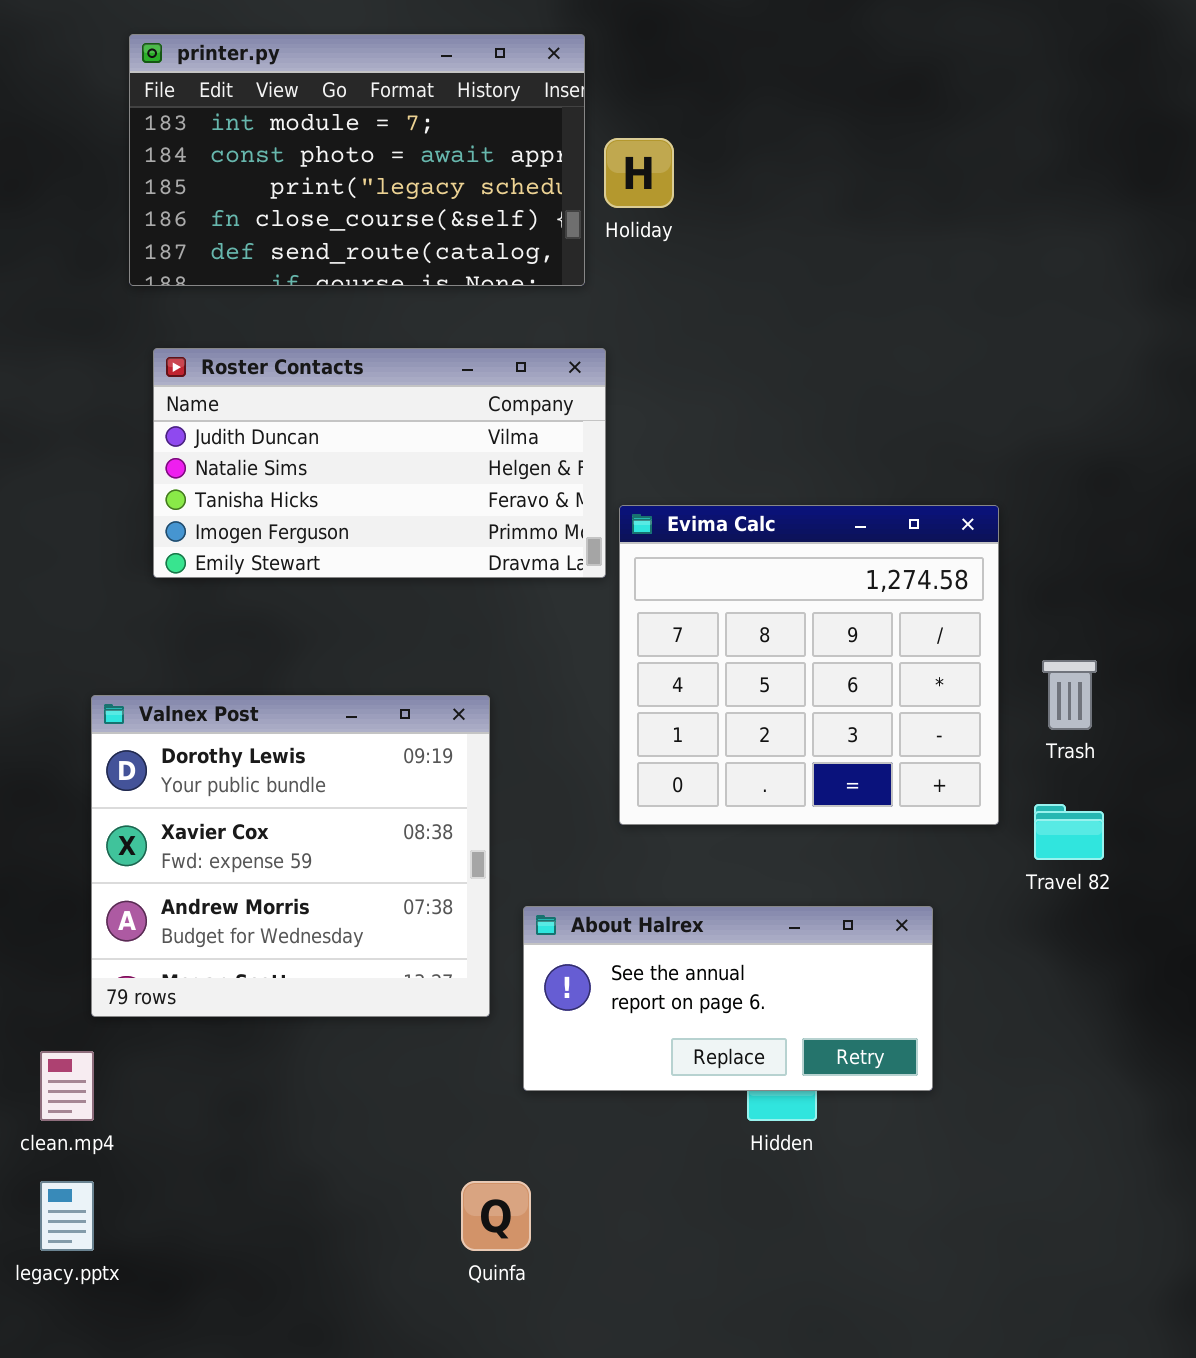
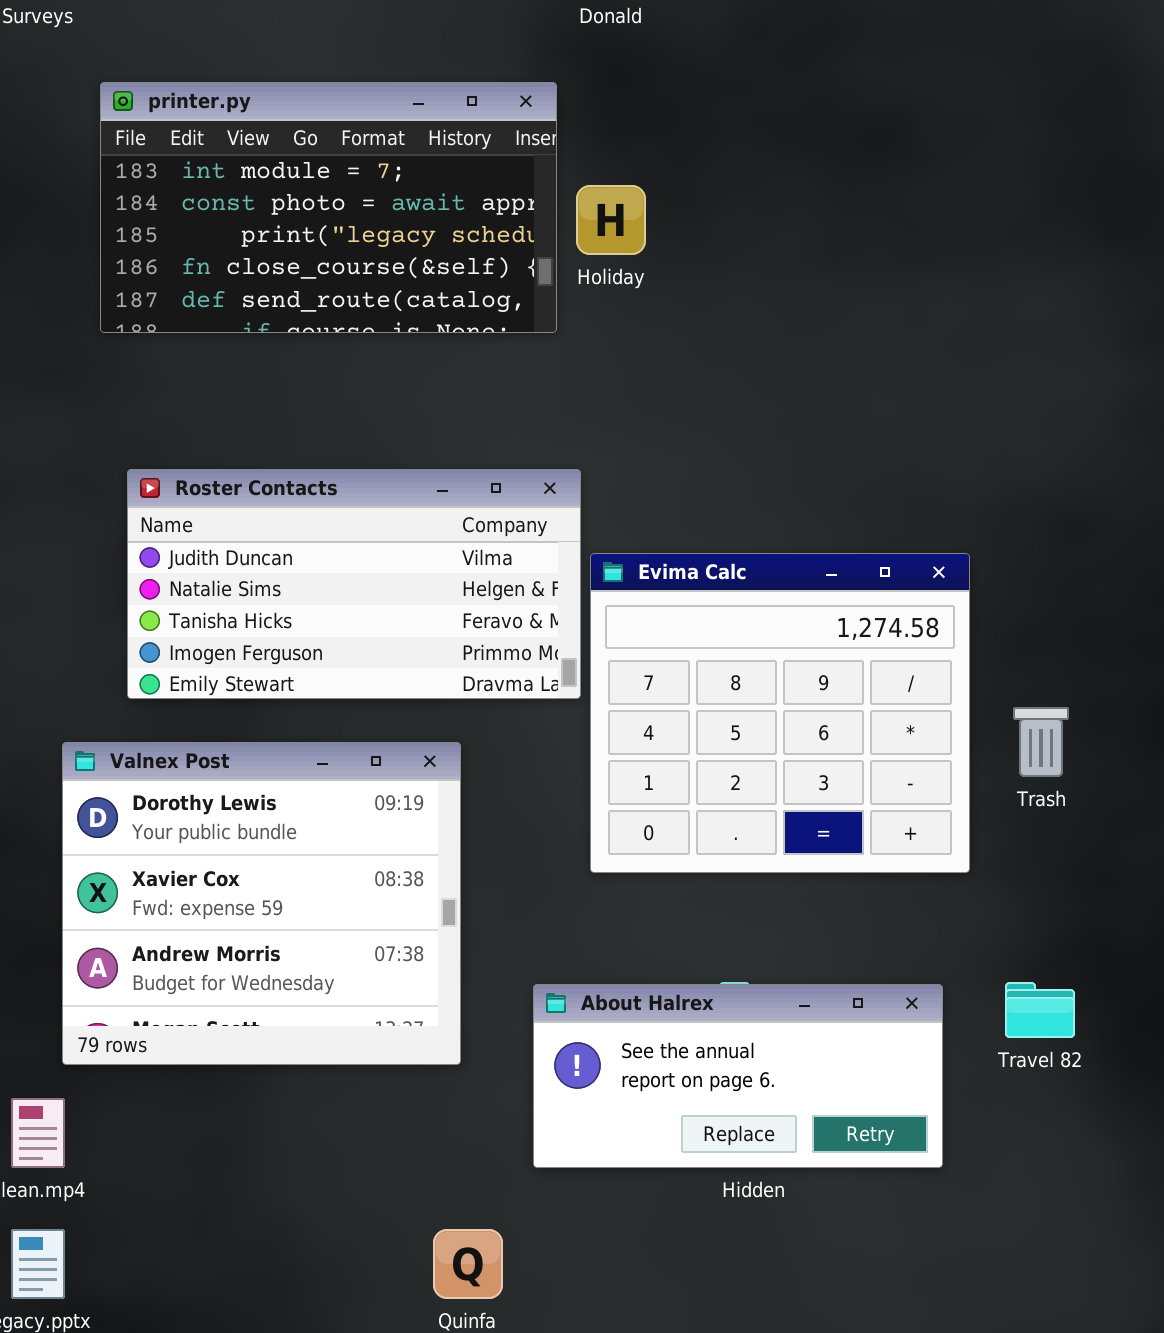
Roster Contacts: [153,348,606,578] -> [127,469,581,699], moved
Travel 82: [1034,804,1104,860] -> [1005,982,1075,1038], moved
About Halrex: [523,906,933,1091] -> [533,984,943,1168], moved

